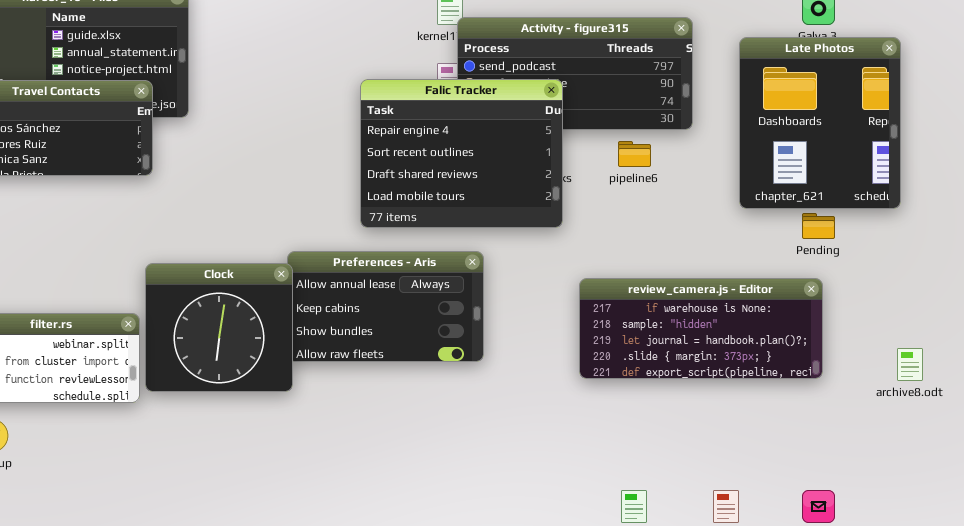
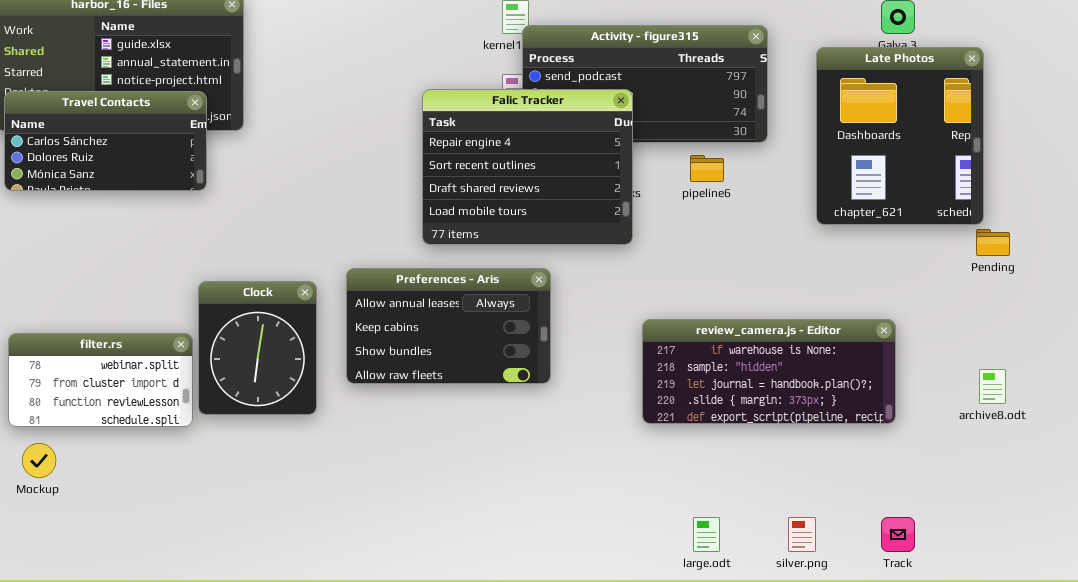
Pending: [802,213,835,239] -> [976,229,1010,256], moved
Clock: [145,263,293,392] -> [198,281,317,415], resized
review_camera.js - Editor: [579,278,823,379] -> [642,319,896,424], moved

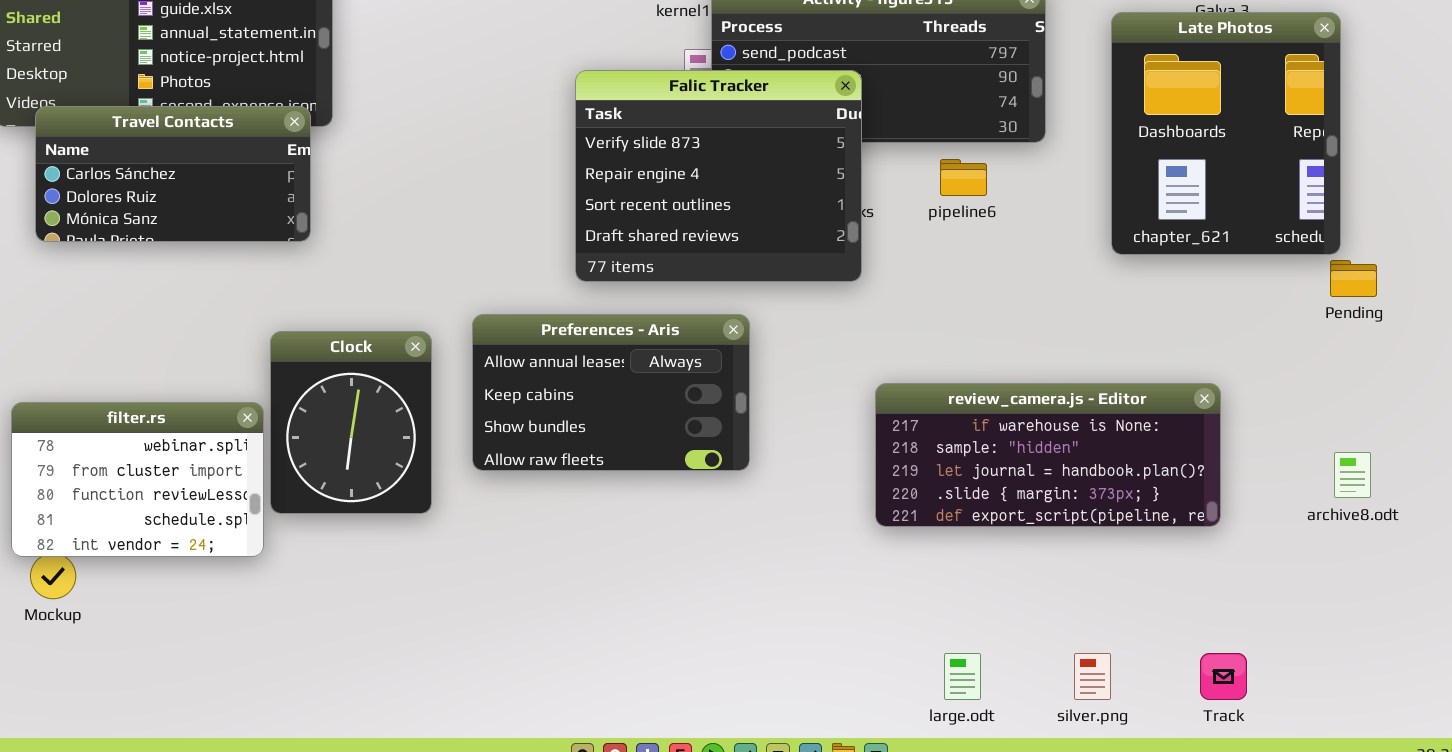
Falic Tracker: [422,89,633,245] -> [575,70,862,282], scrolled up 1 row
Travel Contacts: [4,91,207,191] -> [35,106,311,242], moved
filter.rs: [8,333,193,427] -> [11,402,264,557], resized

